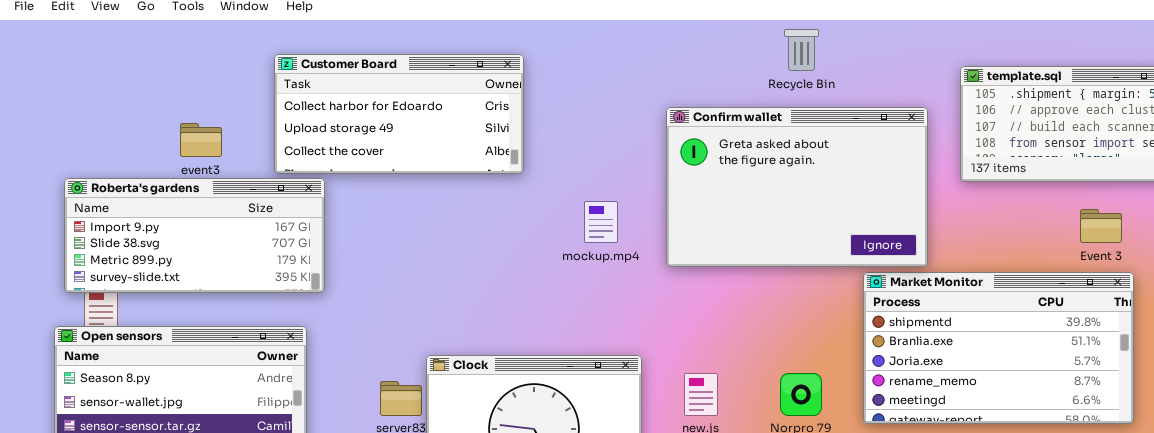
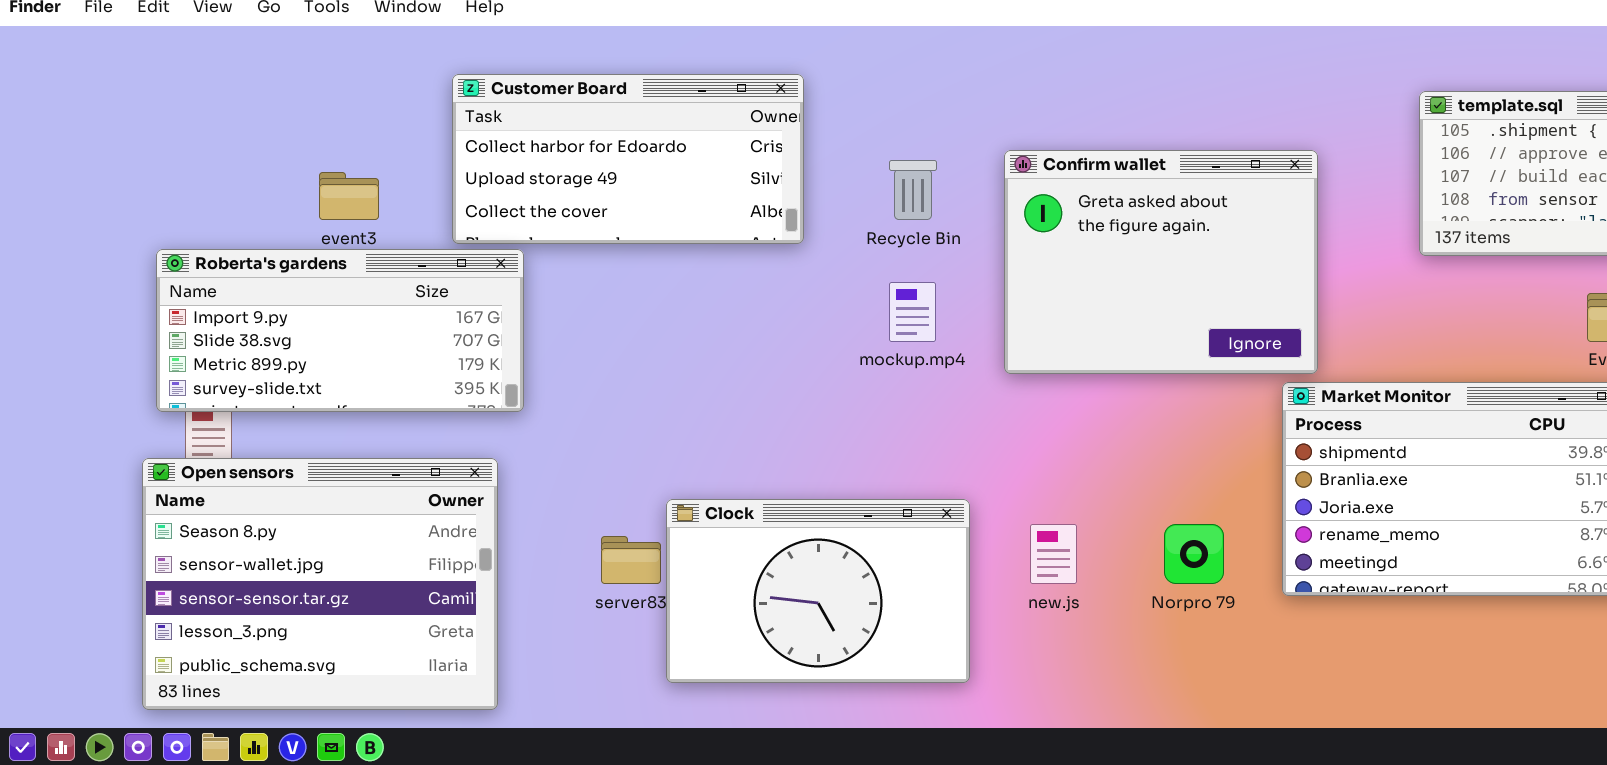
Recycle Bin: [784,29,819,71] -> [889,160,937,220], moved
Confirm wallet: [666,107,928,267] -> [1004,150,1318,374], resized

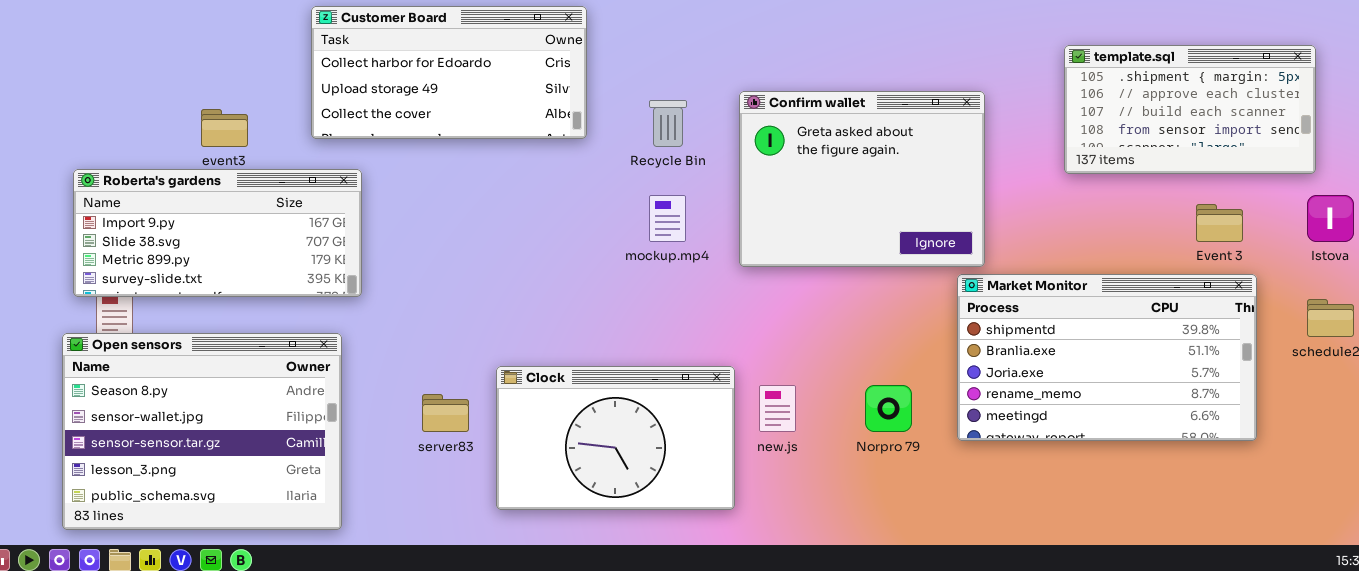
Customer Board: [452,74,804,244] -> [311,6,587,139], moved
Clock: [666,499,970,683] -> [496,366,735,510], moved

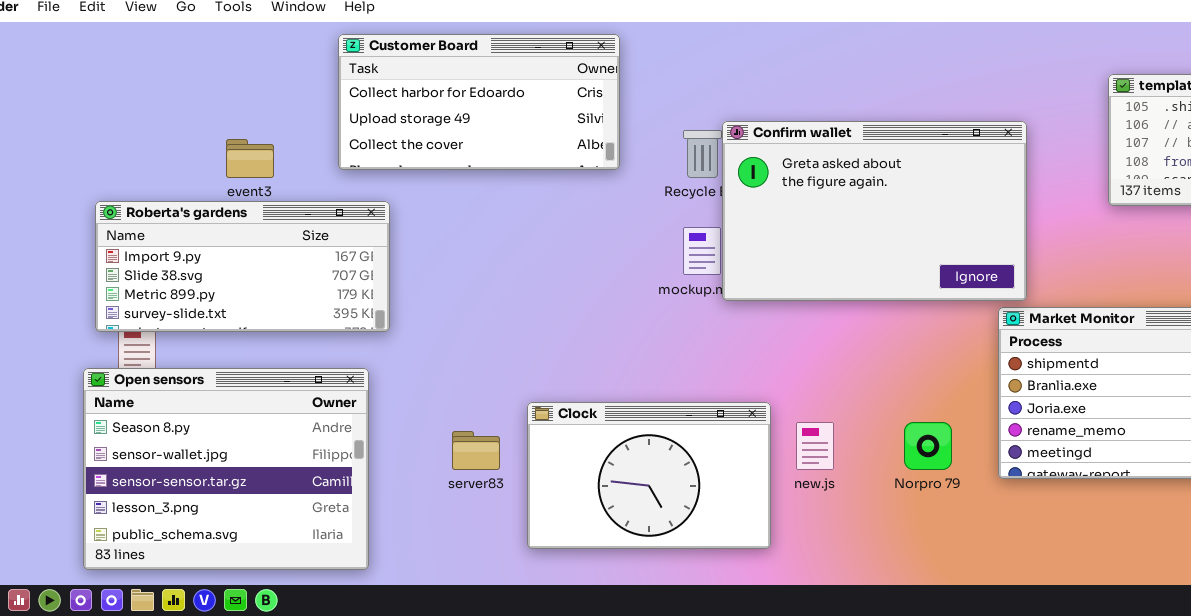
Confirm wallet: [739,91,985,267] -> [722,121,1027,301], resized

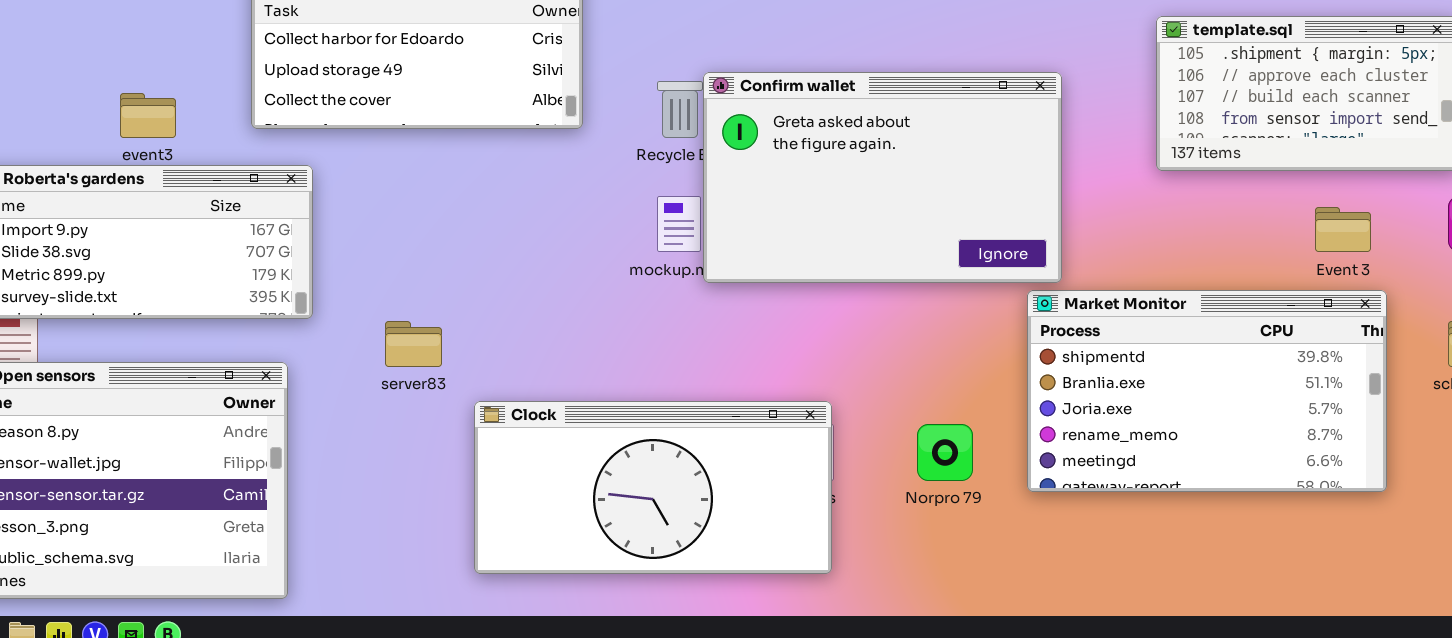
Clock: [527,402,771,549] -> [474,401,832,574], resized
server83: [452,431,500,470] -> [385,321,442,367], moved

